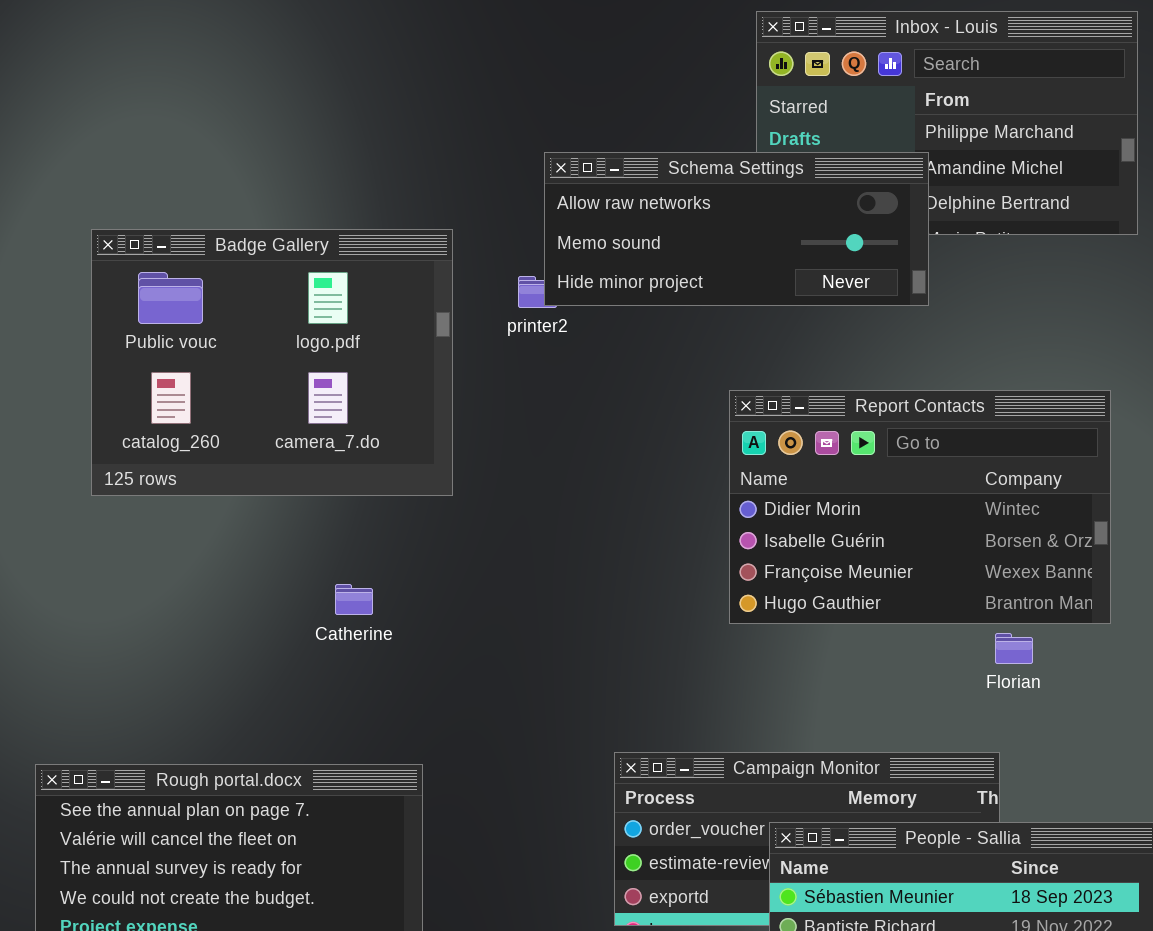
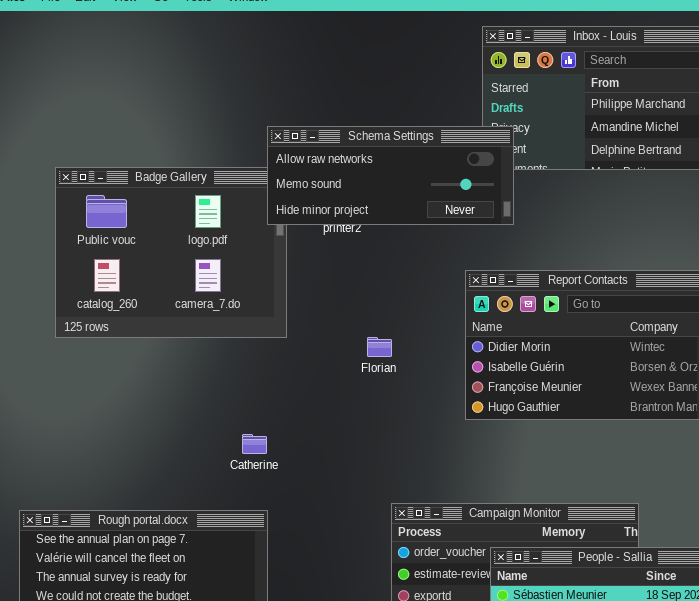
Schema Settings: [544,152,929,306] -> [267,126,514,225], moved
Catherine: [335,584,373,615] -> [242,434,267,454], moved
Florian: [995,633,1033,664] -> [367,337,392,357], moved

